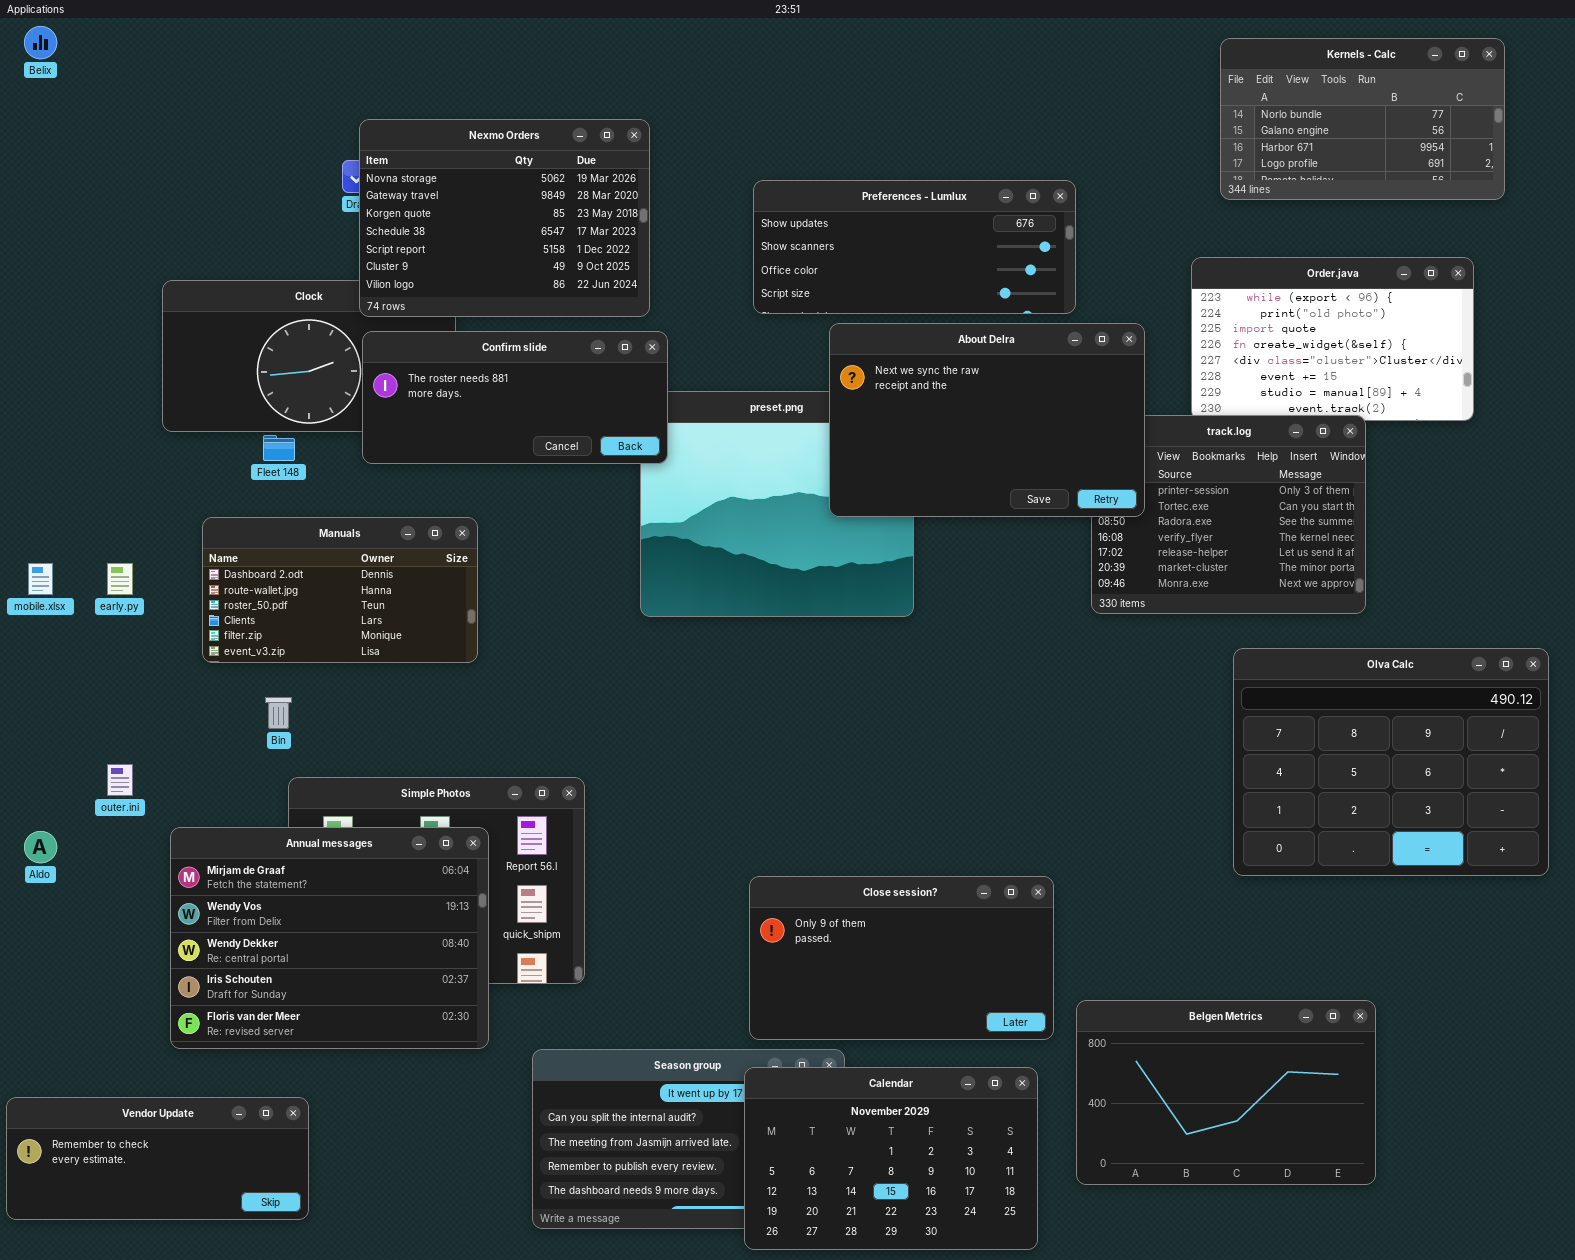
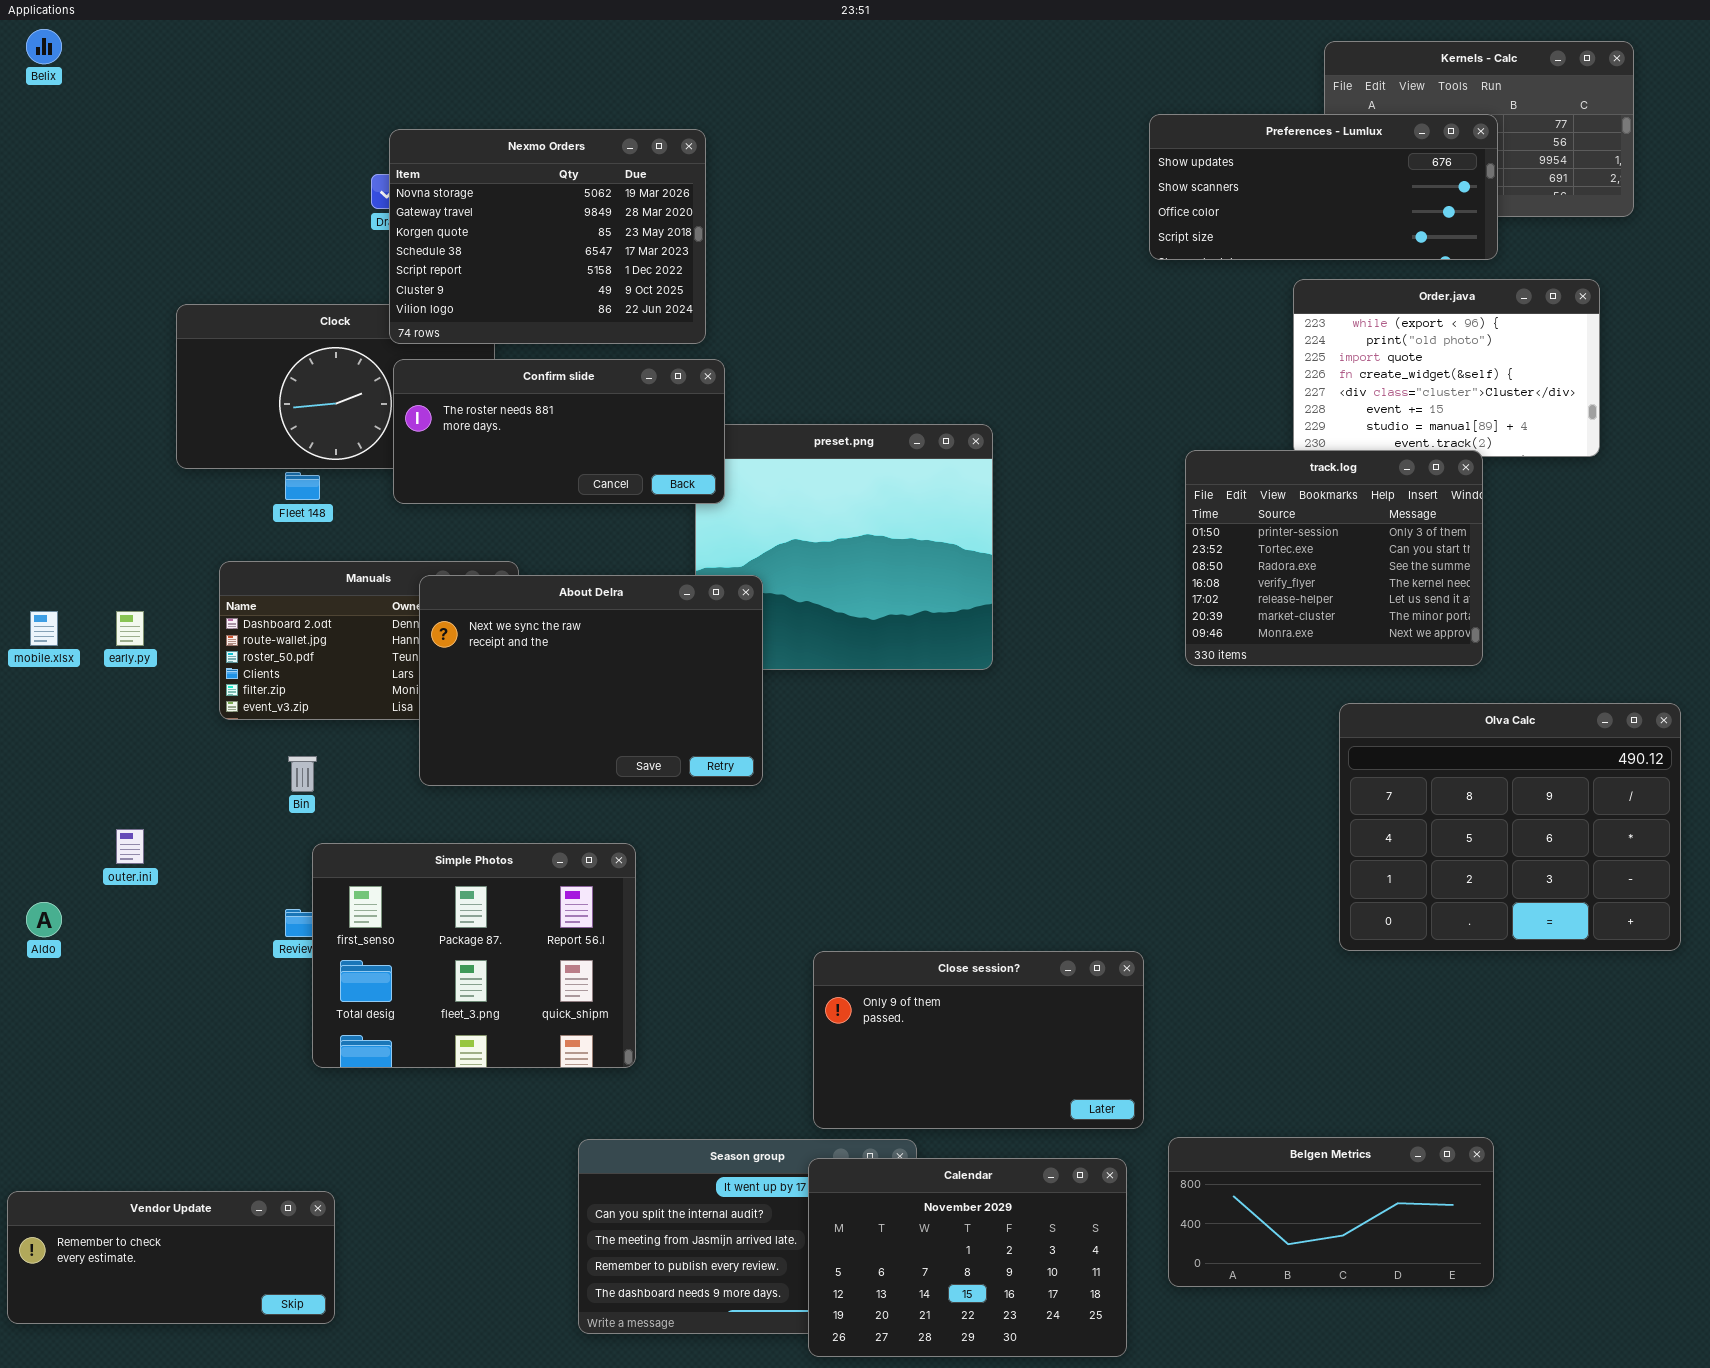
Preferences - Lumlux: [753,180,1076,314] -> [1149,114,1498,260], moved
About Delra: [829,323,1145,517] -> [419,575,763,786], moved
Annual messages: [170,827,489,1049] -> none, closed
Belgen Metrics: [1076,1000,1376,1185] -> [1168,1137,1494,1287], resized

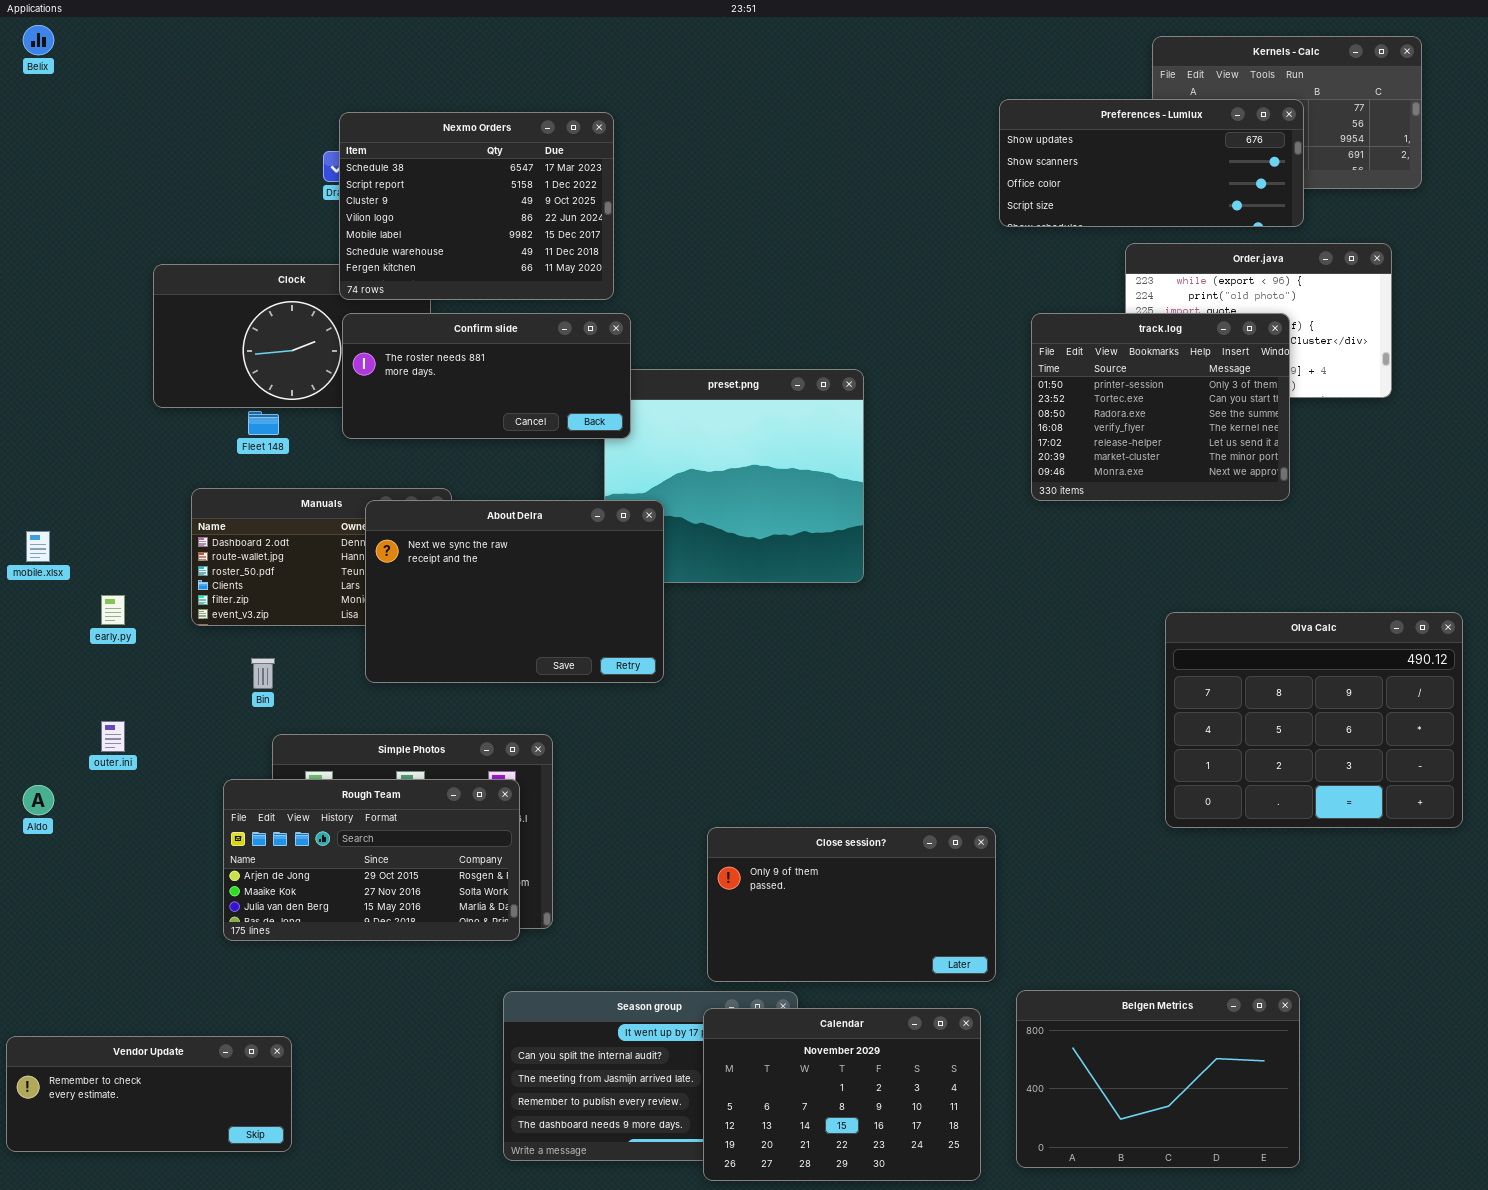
Nexmo Orders: [389,129,706,344] -> [339,112,614,300], scrolled down 3 rows
track.log: [1185,450,1483,666] -> [1031,313,1290,501], moved
early.py: [116,611,144,646] -> [101,595,125,625], moved
Rough Team: none -> [223,779,520,941], opened
Belgen Metrics: [1168,1137,1494,1287] -> [1016,990,1300,1168], resized

